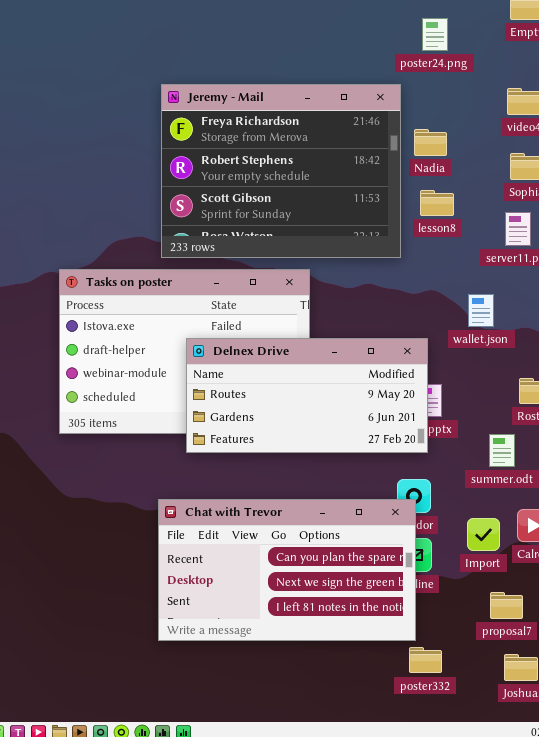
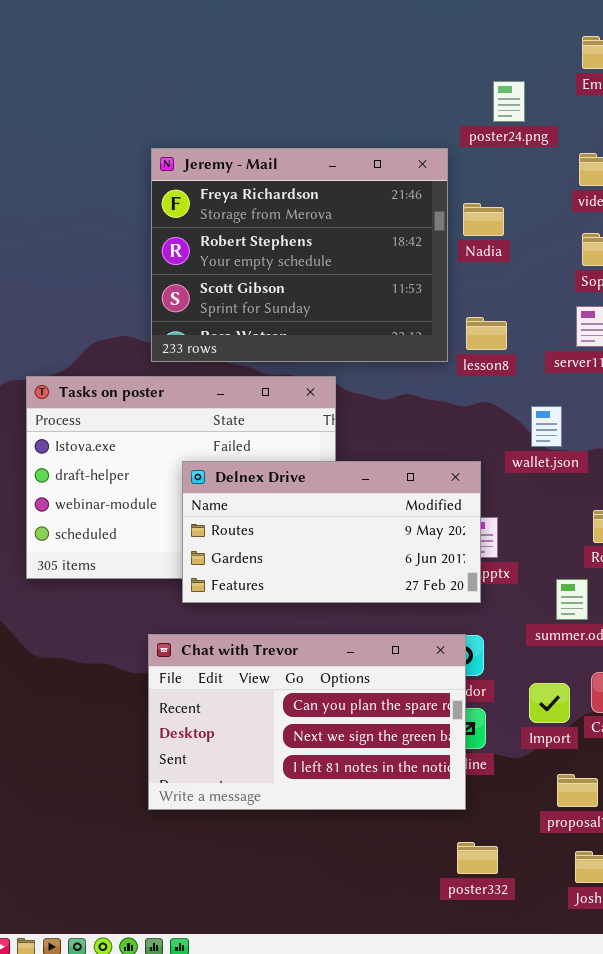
poster24.png: [422,18,448,51] -> [493,81,525,122], moved
lesson8: [420,190,454,216] -> [466,317,507,350], moved
Chat with Trevor: [158,499,416,641] -> [148,634,466,810], moved

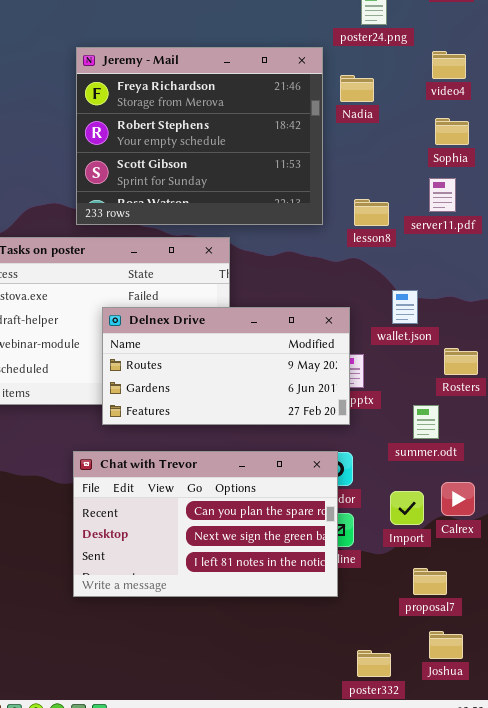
Nadia: [463,203,504,236] -> [340,75,374,102], moved
lesson8: [466,317,507,350] -> [354,199,389,226], moved
wallet.json: [531,406,562,447] -> [392,290,418,324], moved
poster332: [457,842,498,874] -> [357,650,391,677], moved

